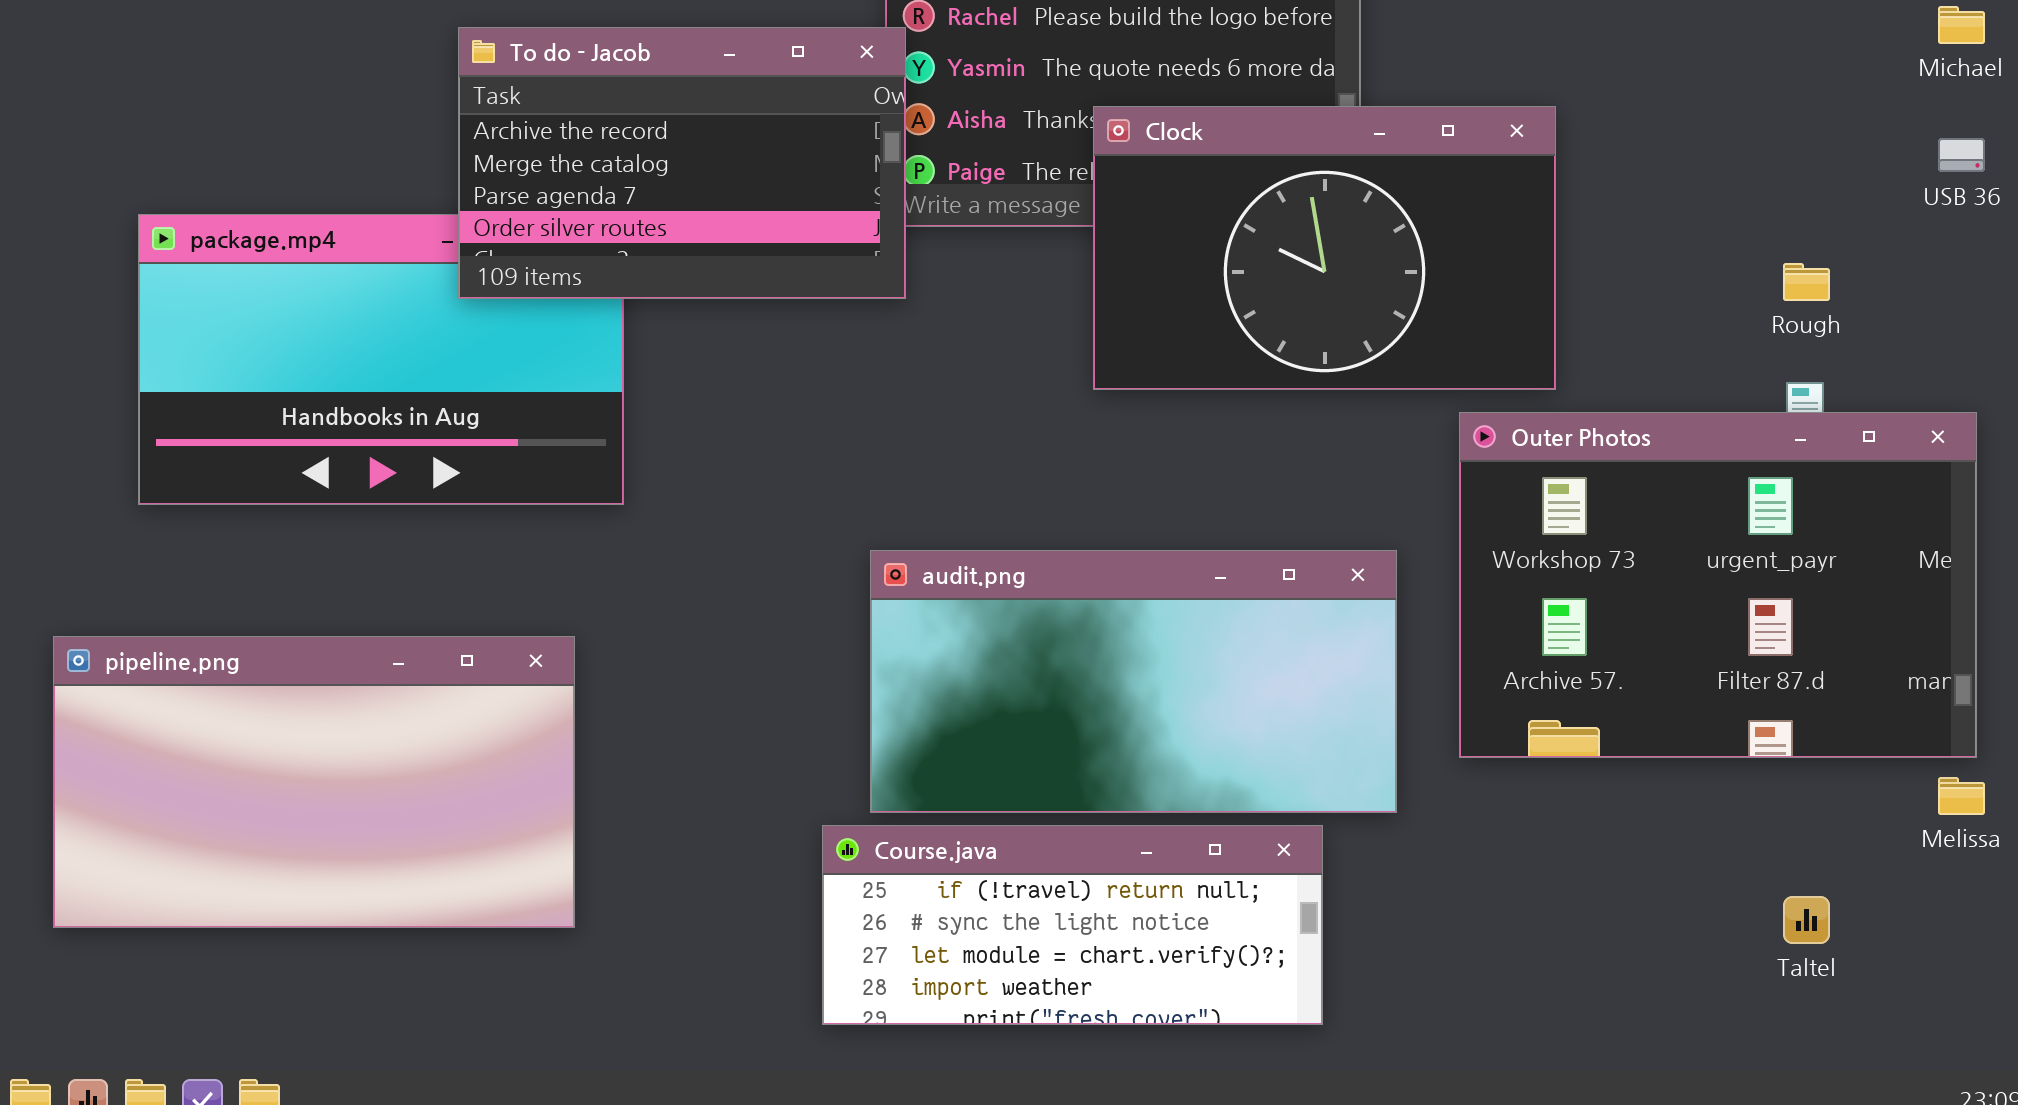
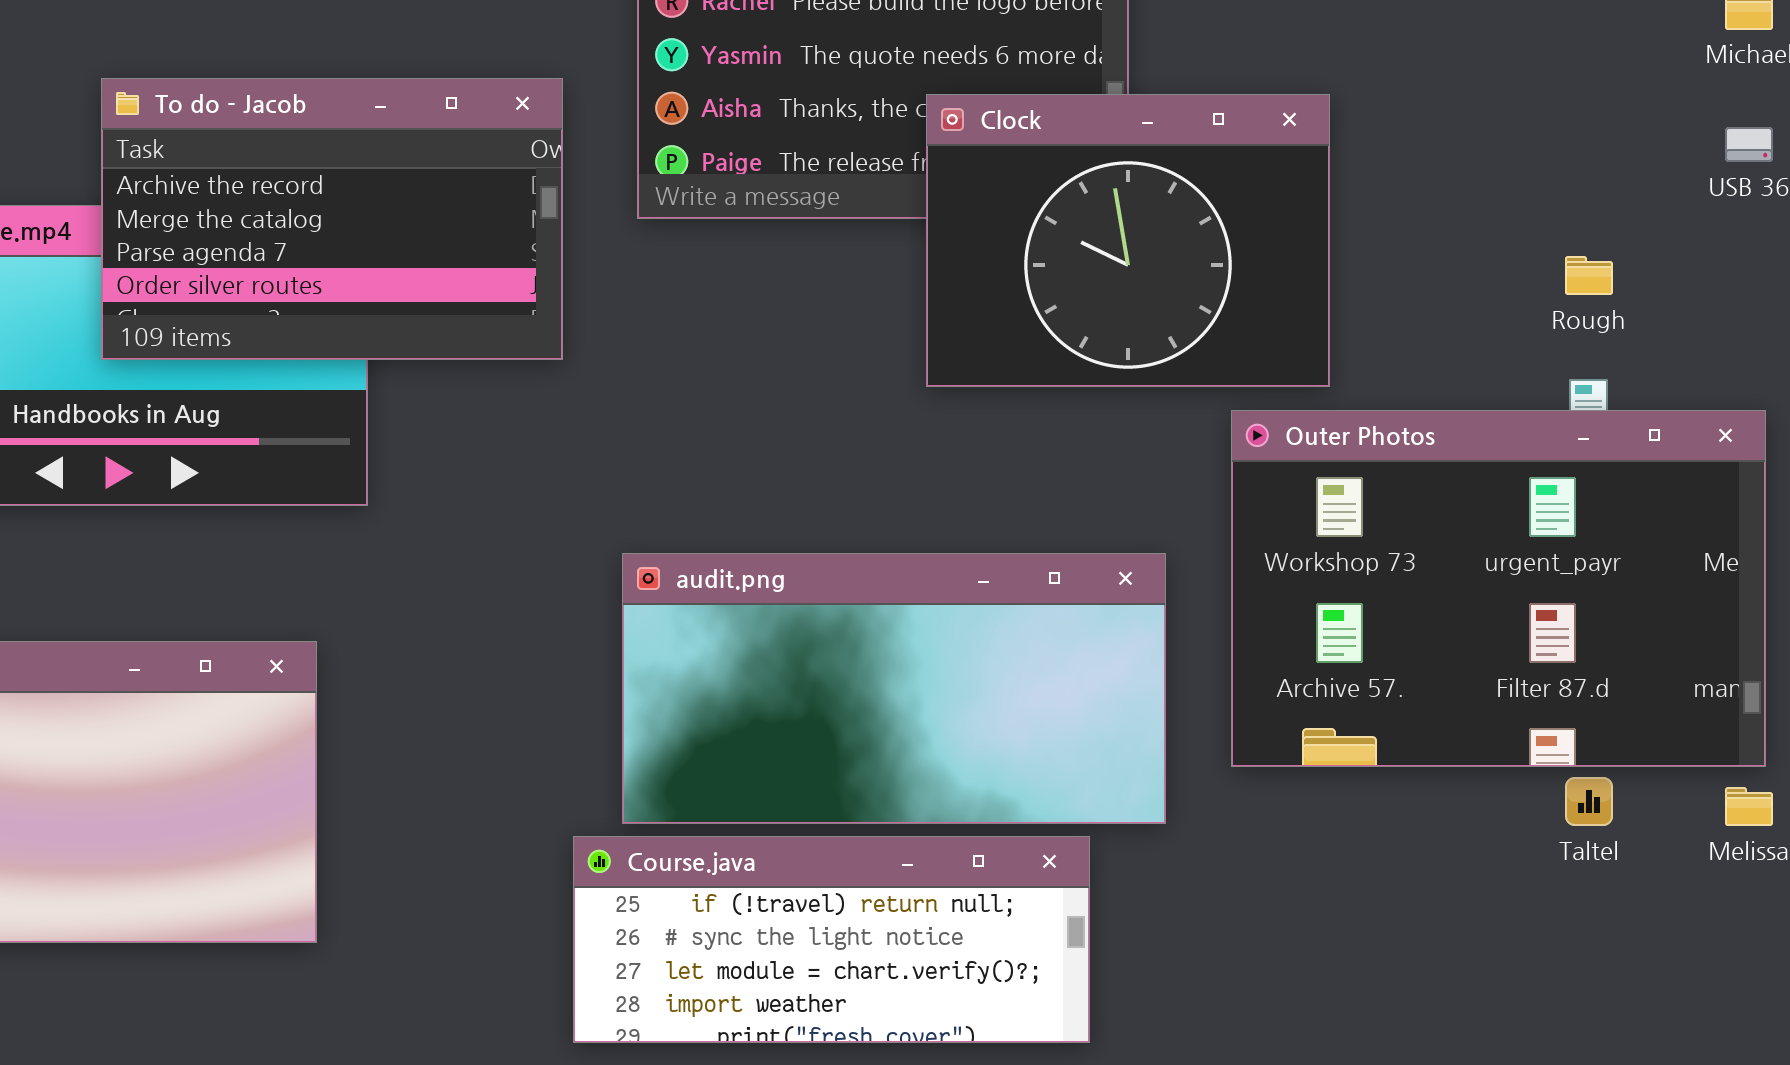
To do - Jacob: [458,27,906,299] -> [101,78,563,360], moved
Clock: [1093,106,1556,390] -> [926,94,1330,387], resized
Taltel: [1783,896,1830,944] -> [1565,777,1613,826], moved

